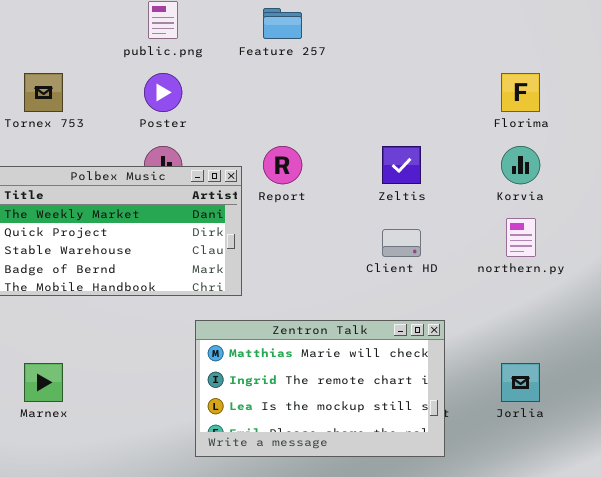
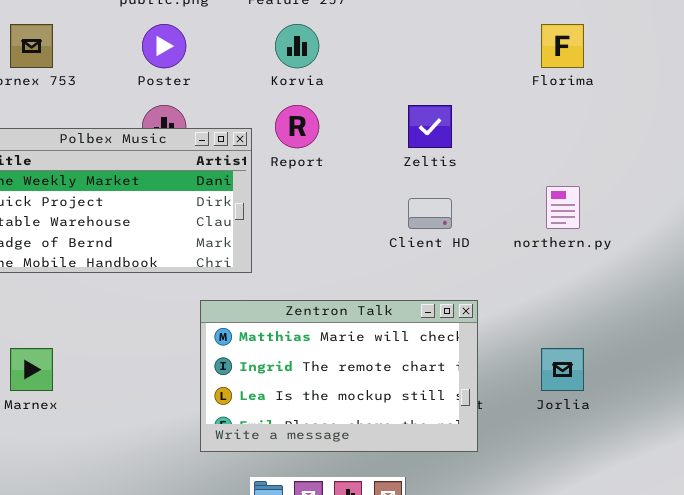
Korvia: [501,146,540,184] -> [275,24,319,68], moved

